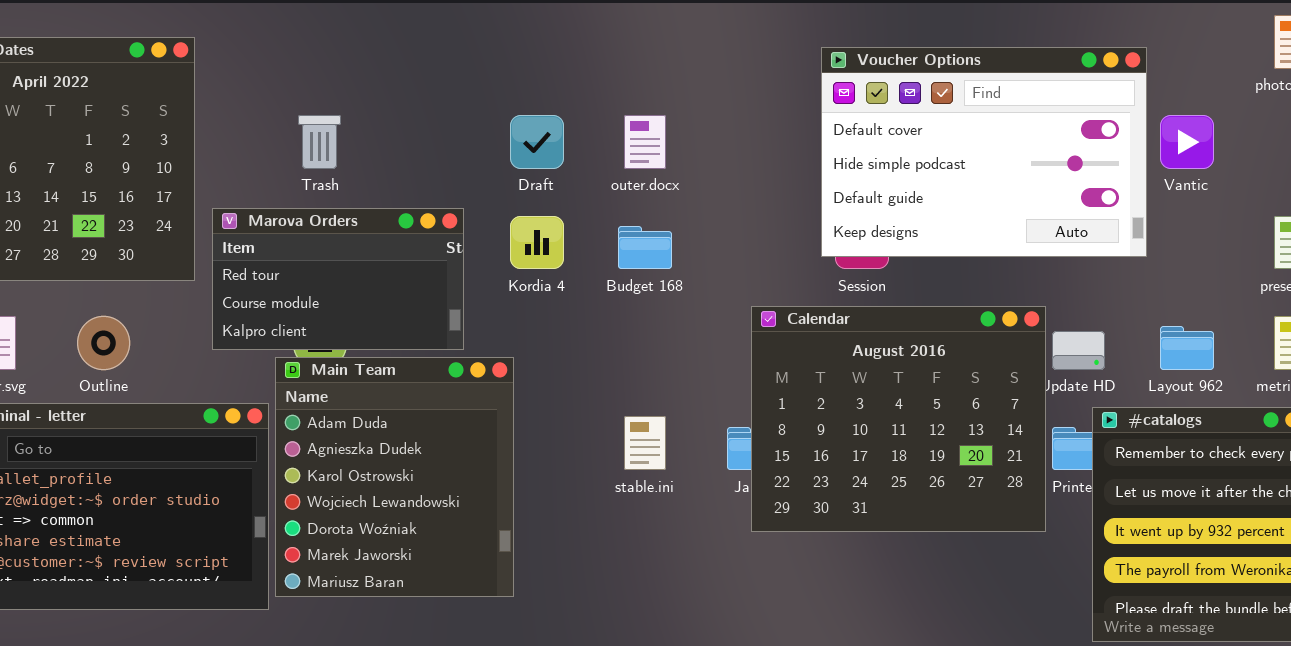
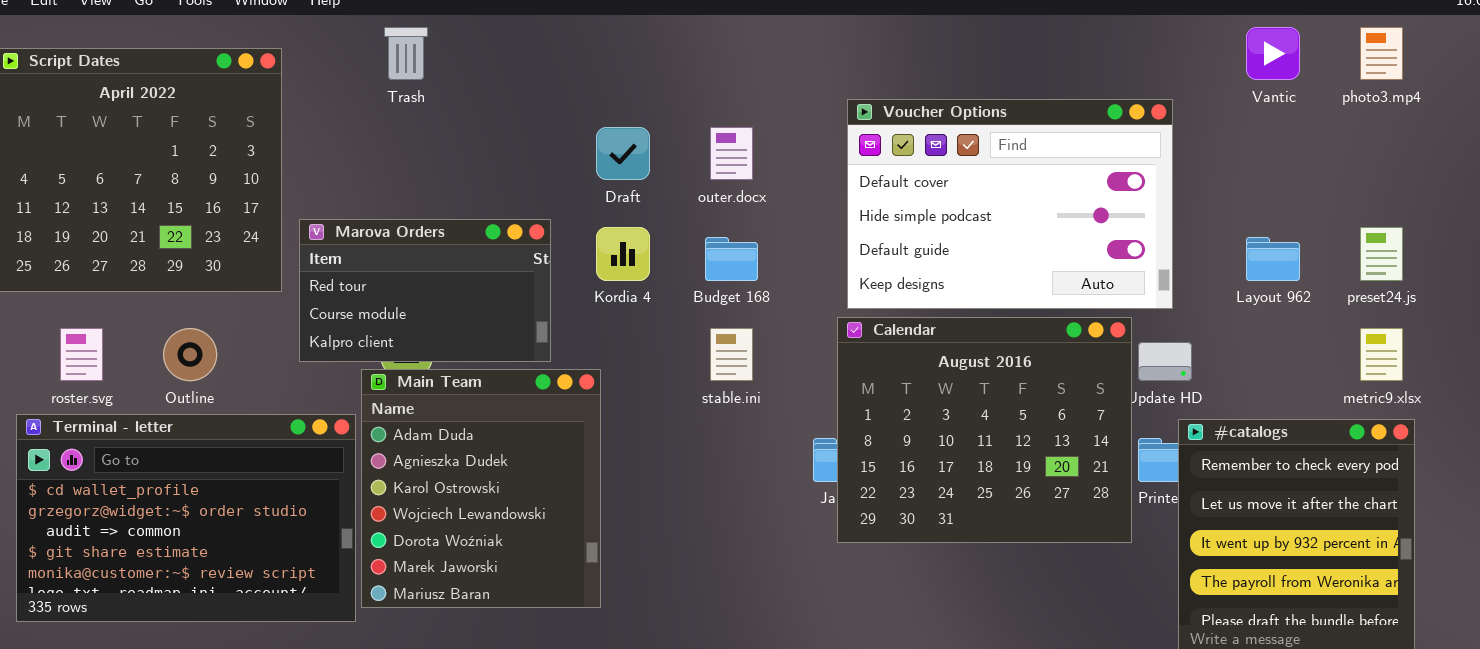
Voucher Options: [821,47,1147,257] -> [847,99,1173,309], moved
Trash: [298,115,341,169] -> [384,27,428,80], moved
Vantic: [1160,115,1214,169] -> [1246,27,1300,80], moved
Layout 962: [1160,326,1214,370] -> [1246,237,1300,281], moved
stable.ini: [624,416,666,470] -> [710,328,753,381], moved

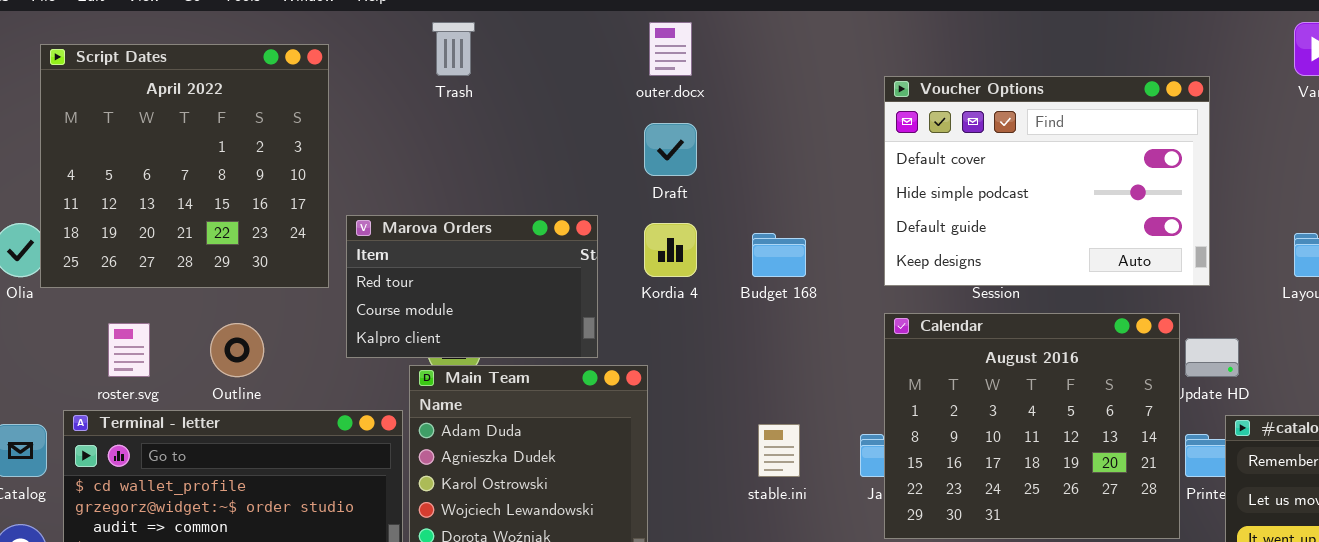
Voucher Options: [847,99,1173,309] -> [884,76,1210,286], moved
outer.docx: [710,127,753,180] -> [649,22,692,76], moved
stable.ini: [710,328,753,381] -> [758,424,800,477], moved

